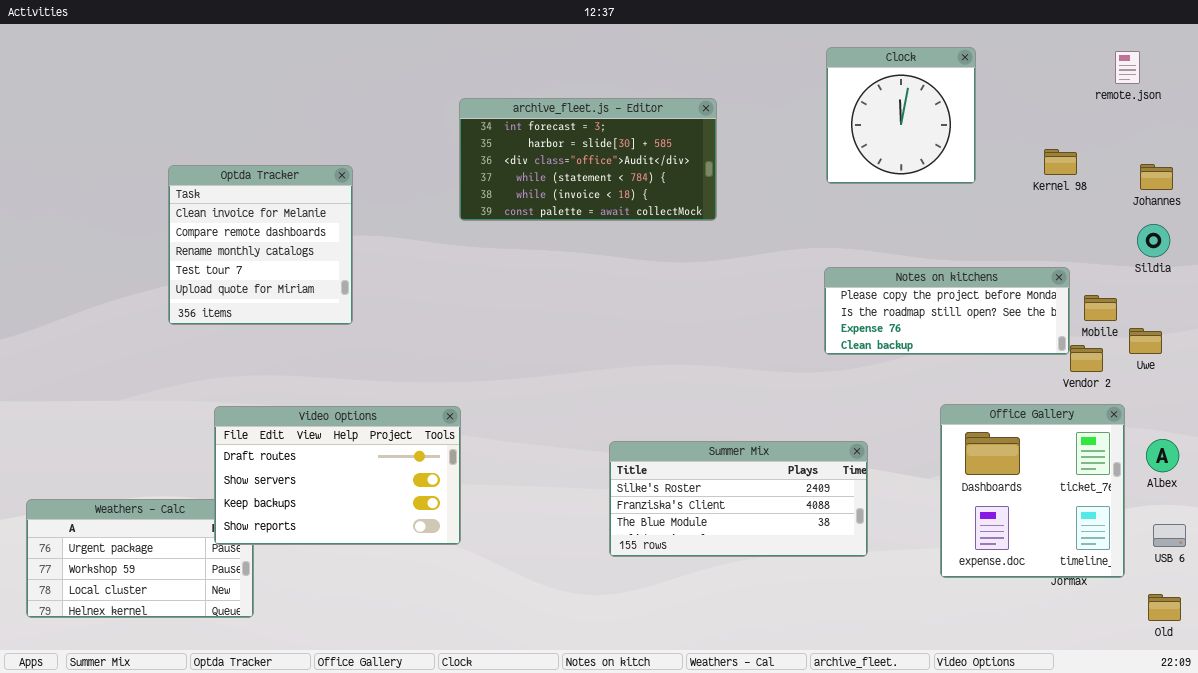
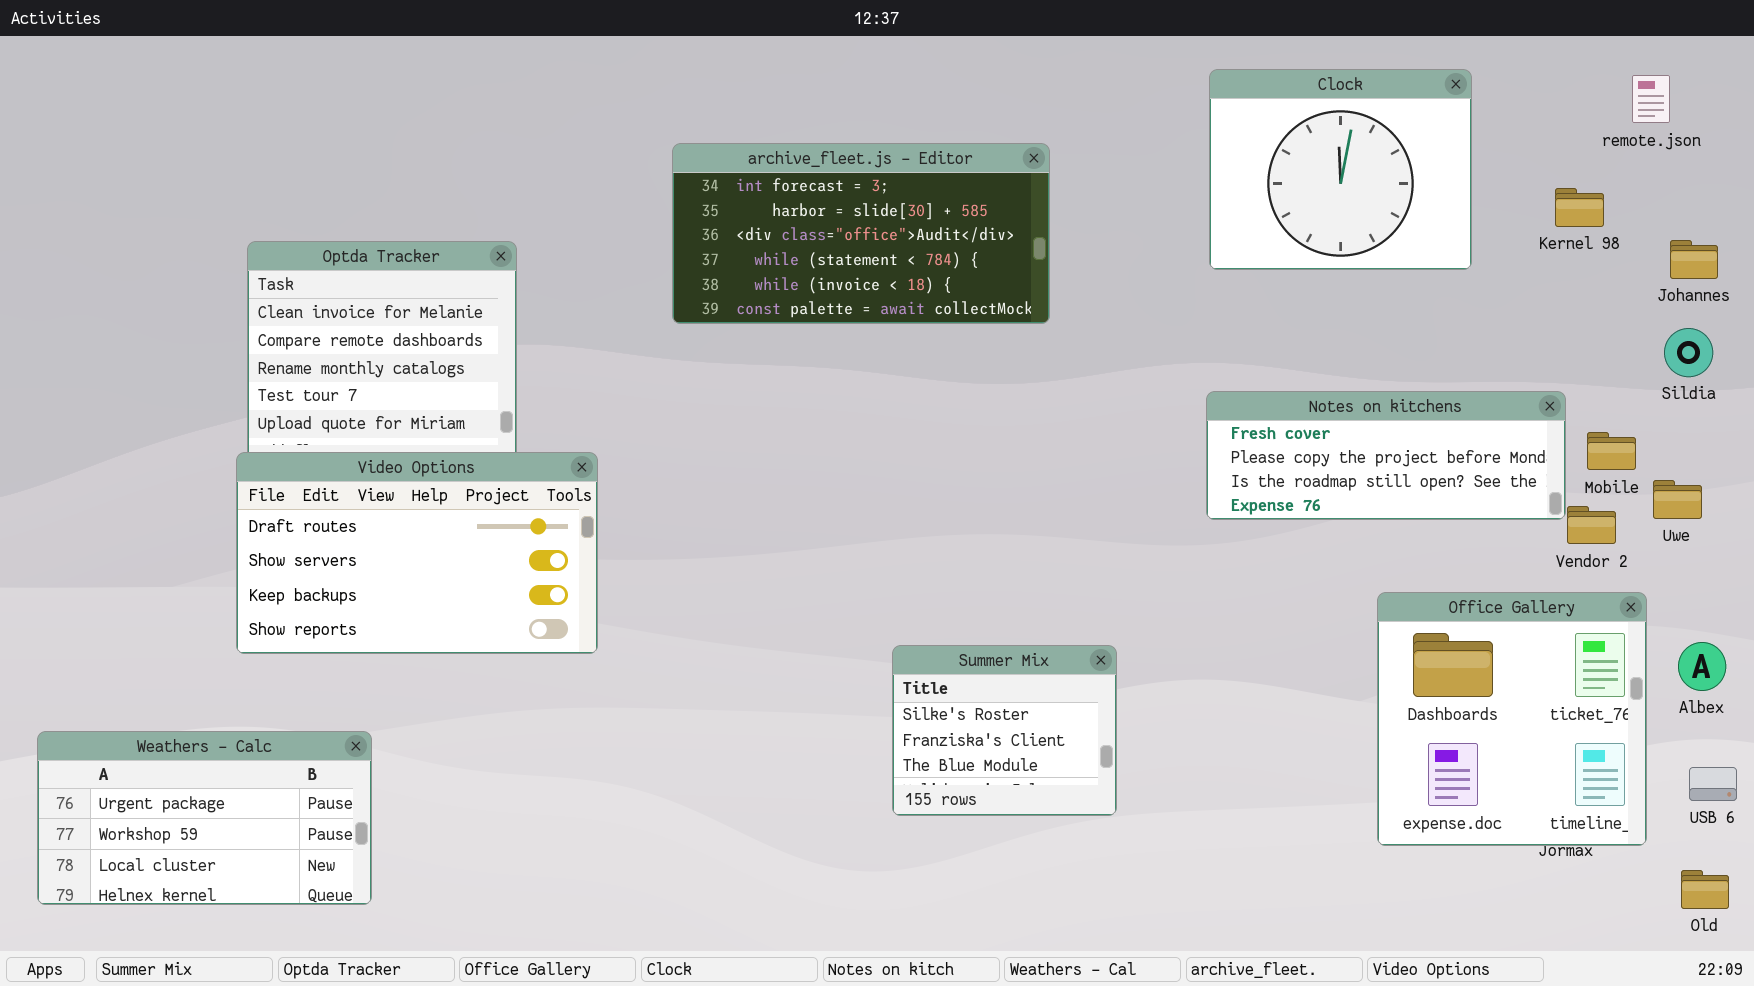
Clock: [826,47,976,184] -> [1209,69,1472,270], resized
Kernel 98: [1044,149,1077,175] -> [1555,188,1604,227], moved
Notes on kitchens: [824,267,1070,355] -> [1206,391,1566,520], scrolled up 1 row
Video Options: [214,406,461,545] -> [236,452,598,654], moved
Summer Mix: [609,441,868,557] -> [892,645,1117,816], resized

